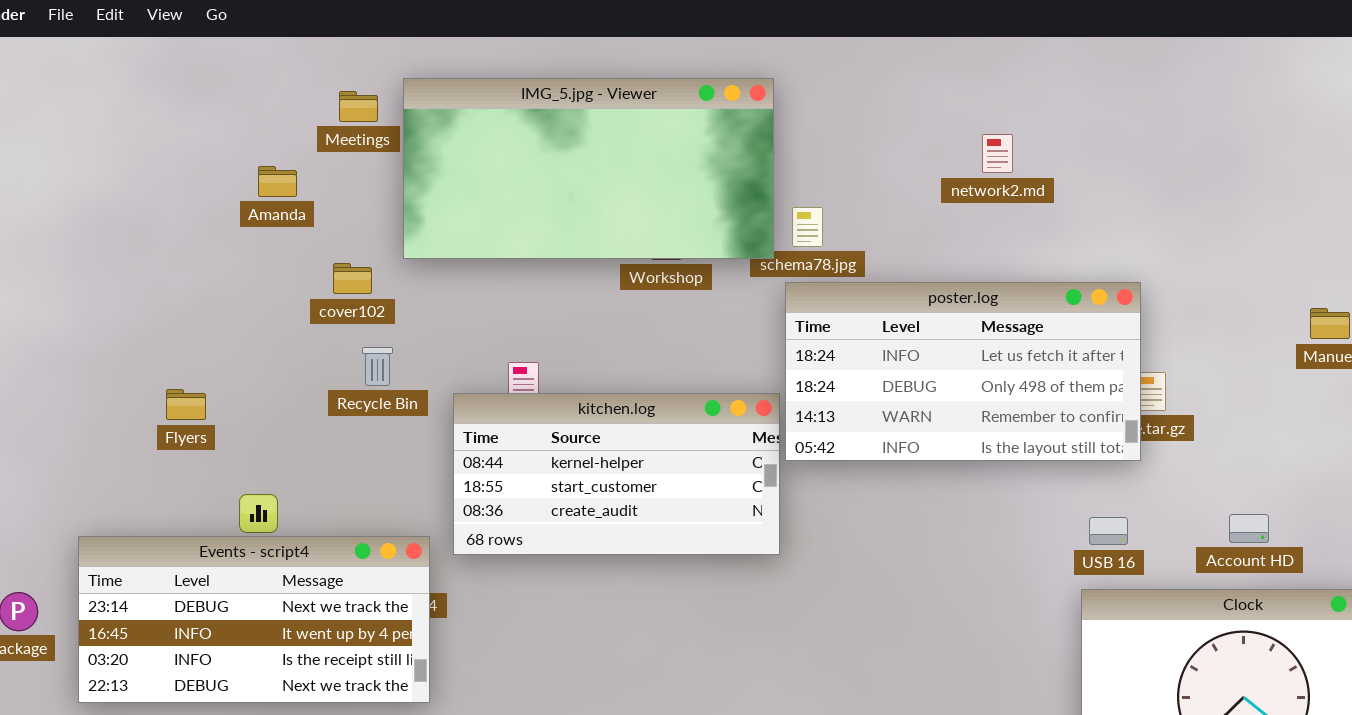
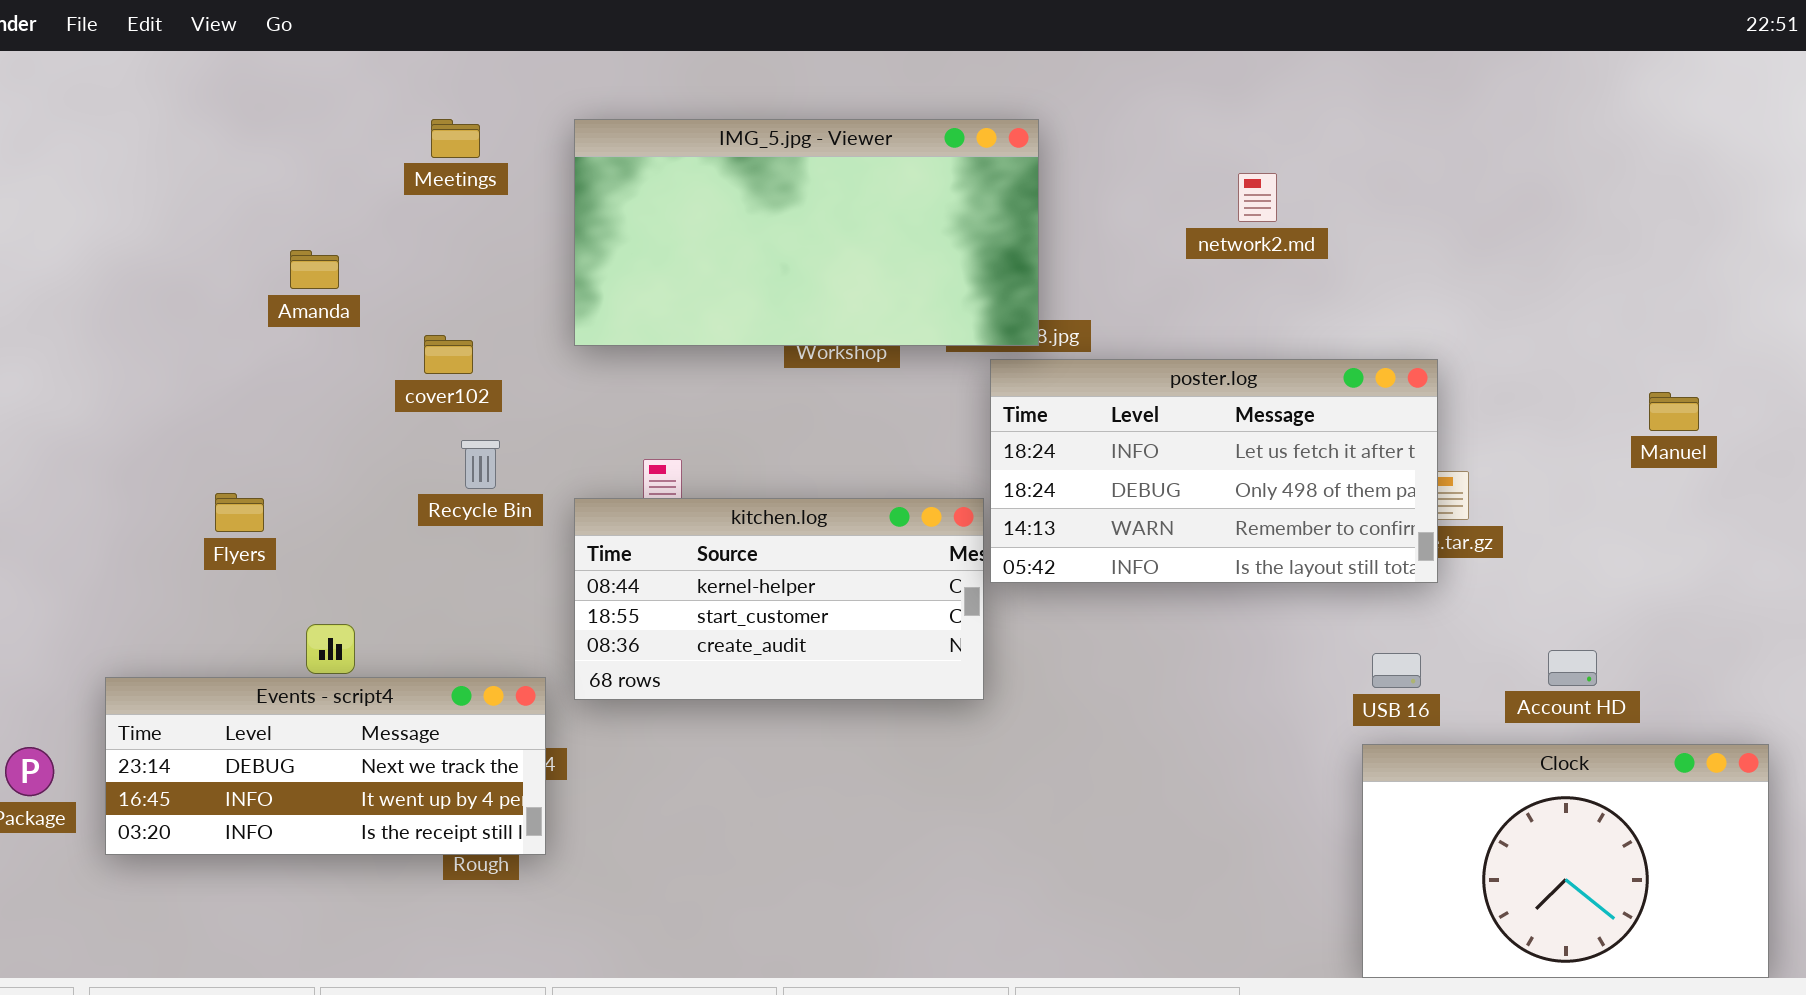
IMG_5.jpg - Viewer: [403,78,774,259] -> [574,119,1039,346], moved
Amanda: [258,166,297,197] -> [290,250,339,289], moved
Events - script4: [78,536,430,703] -> [105,677,546,855], resized

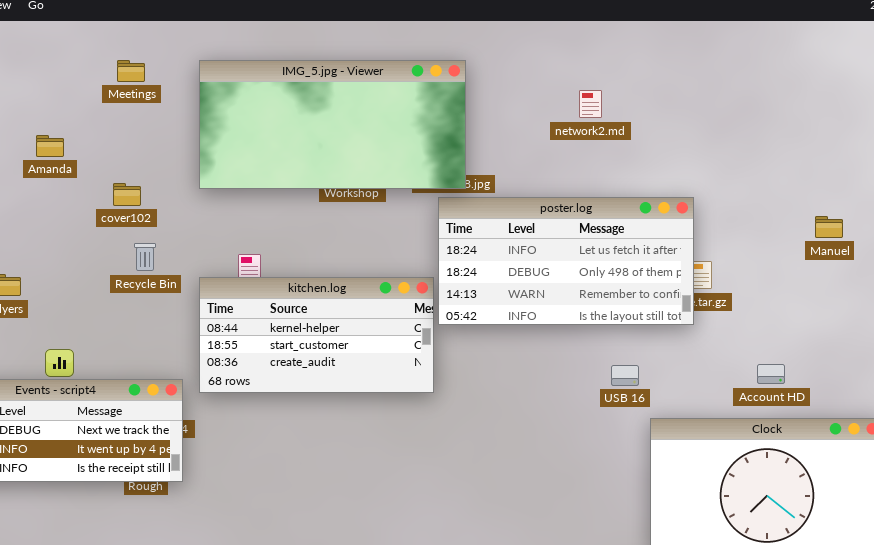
USB 16: [1372,653,1421,688] -> [611,365,639,386], moved

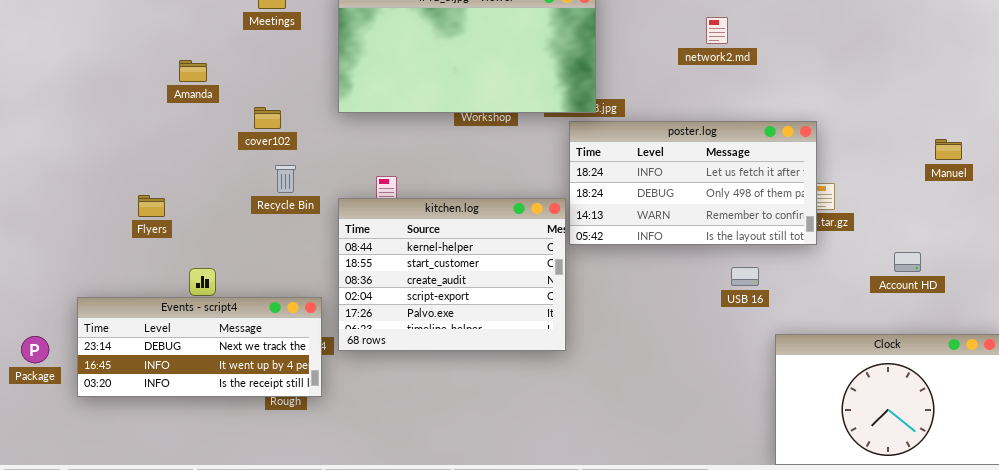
kitchen.log: [199,277,434,393] -> [338,198,566,351], resized
Account HD: [757,364,785,384] -> [894,252,921,272], moved
USB 16: [611,365,639,386] -> [731,267,759,286], moved

